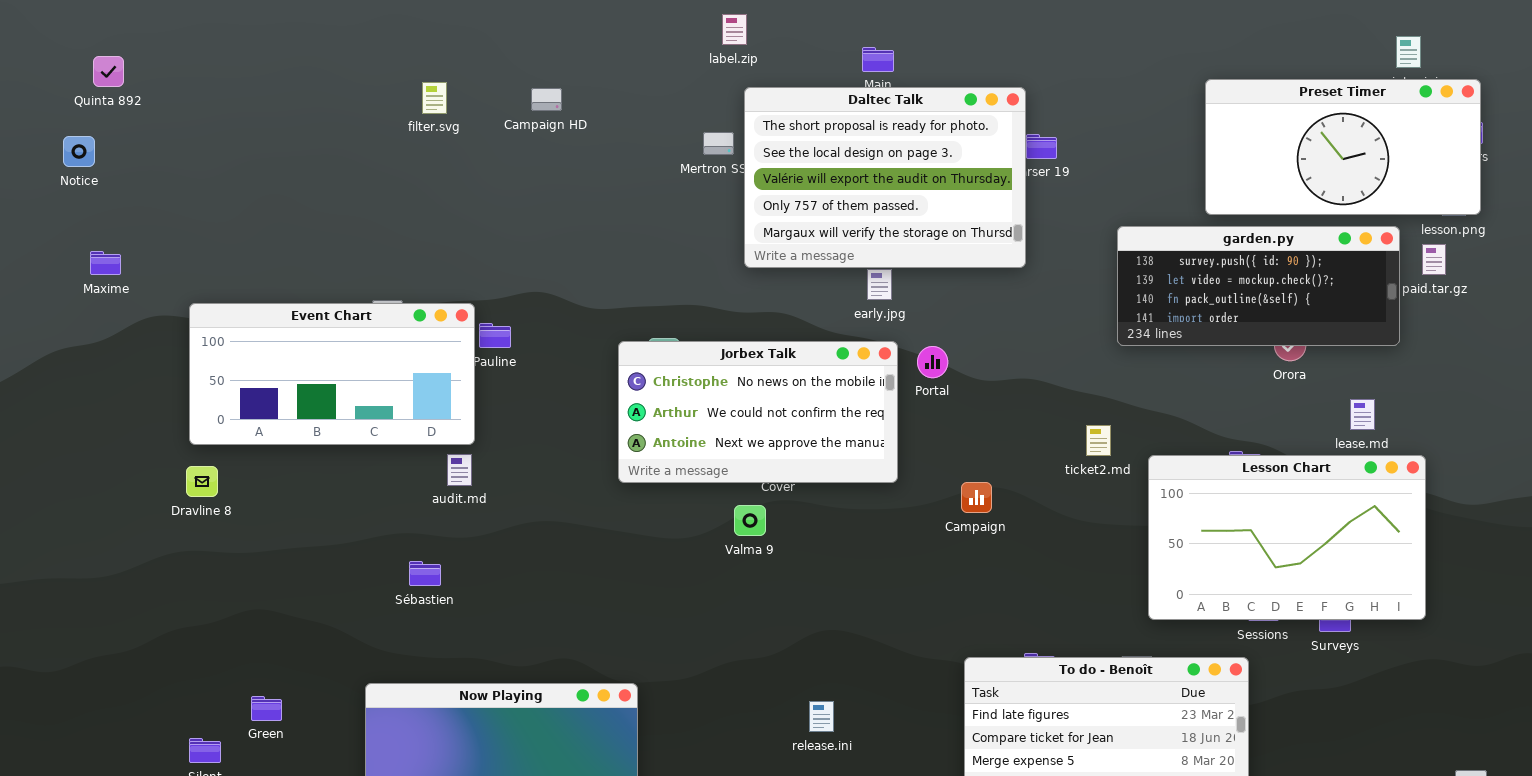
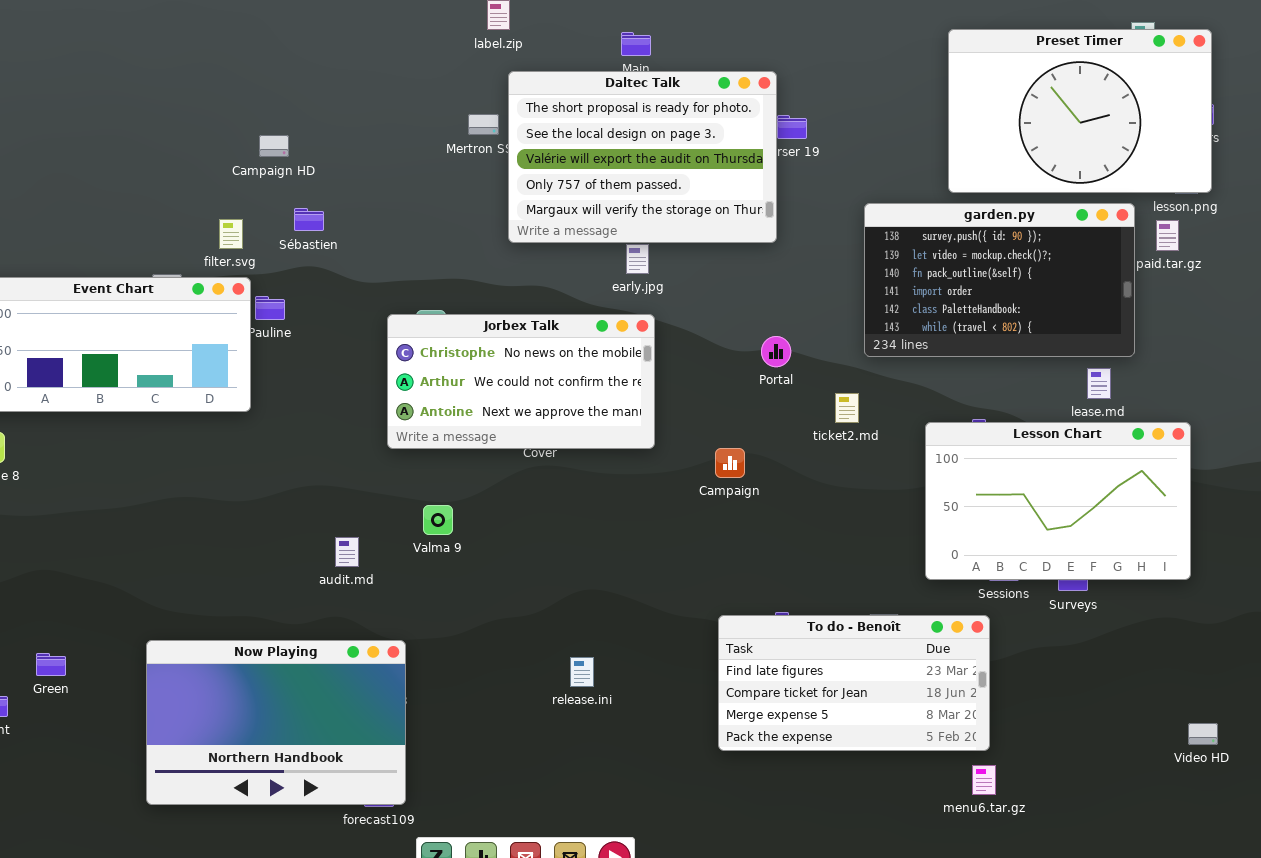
Preset Timer: [1205,79,1481,215] -> [948,29,1212,193], resized
filter.svg: [422,82,447,114] -> [219,219,243,249], moved
Campaign HD: [531,88,562,111] -> [259,135,289,157], moved
garden.py: [1117,226,1400,346] -> [864,203,1135,357], resized
Portal: [917,346,948,378] -> [761,336,791,367], moved
audit.md: [447,454,472,486] -> [335,537,359,567], moved
Lesson Chart: [1148,455,1426,620] -> [925,422,1191,580], moved
Valma 9: [734,505,766,536] -> [423,505,453,535], moved
Sébastien: [409,561,441,586] -> [294,208,324,231], moved

